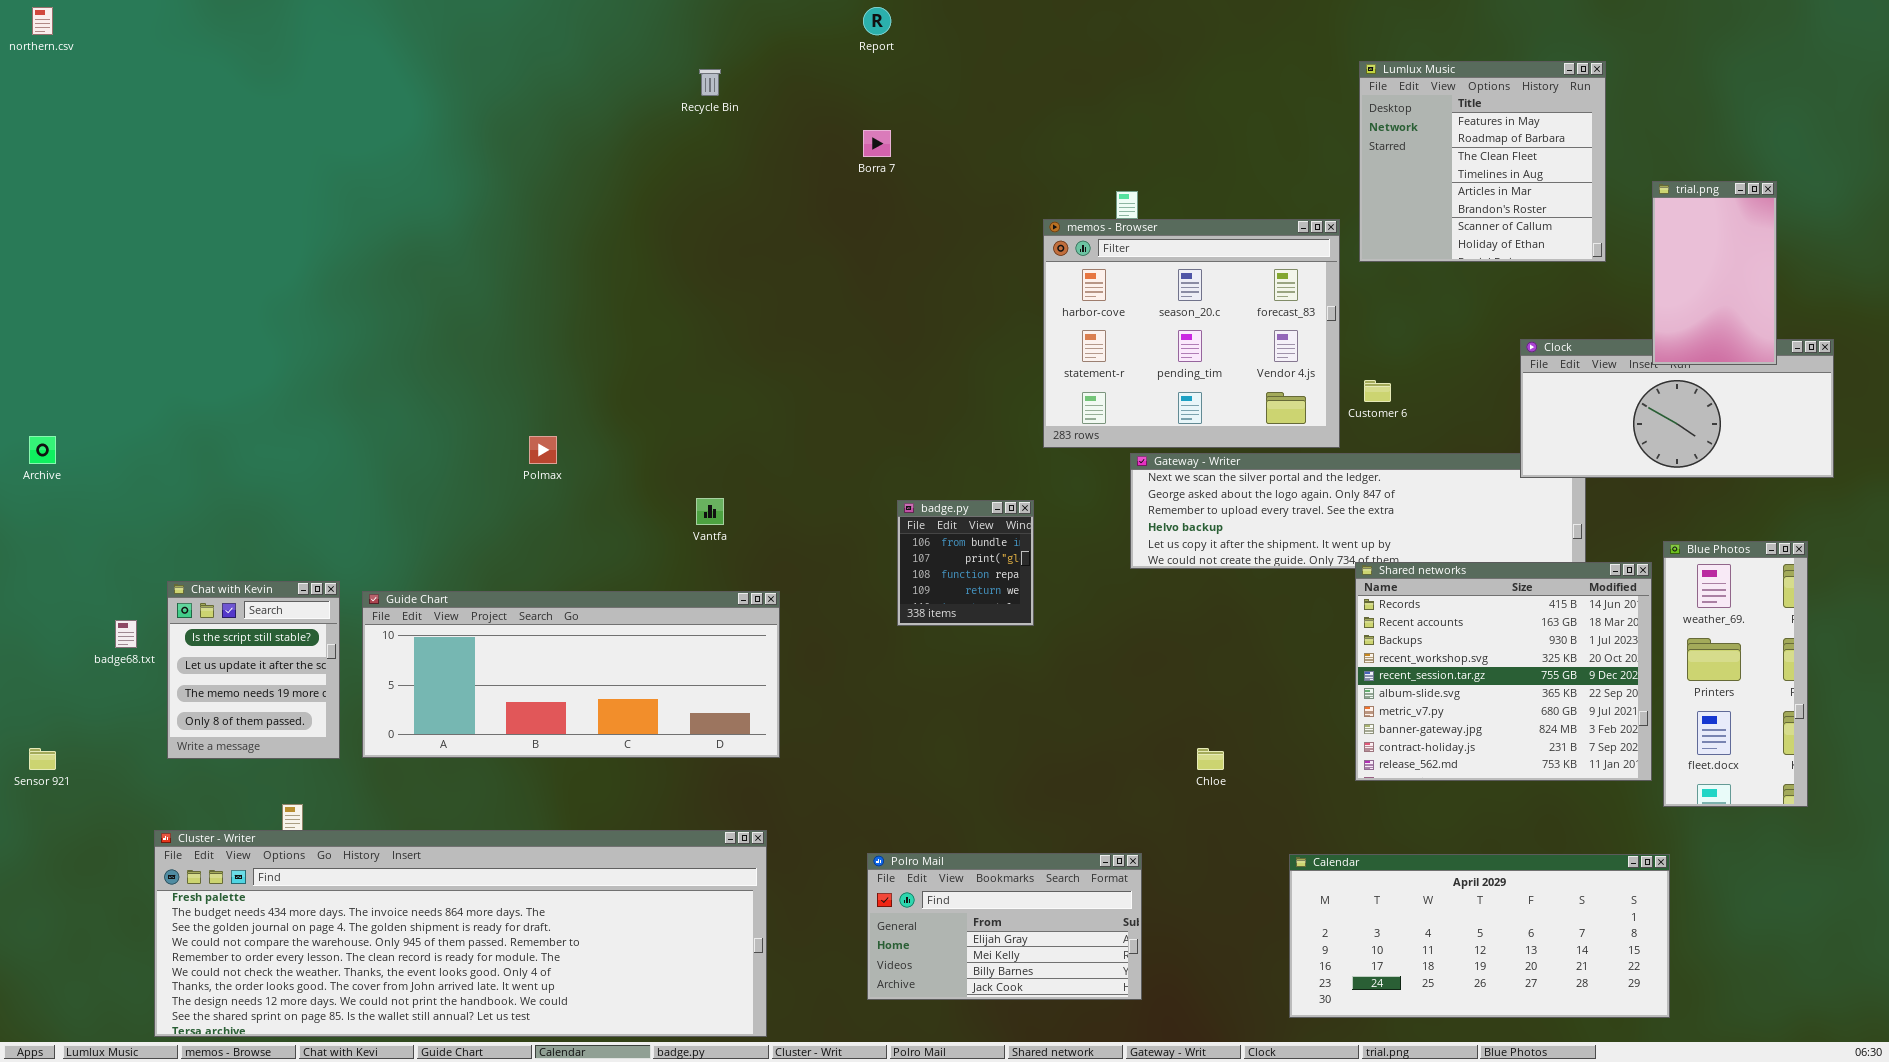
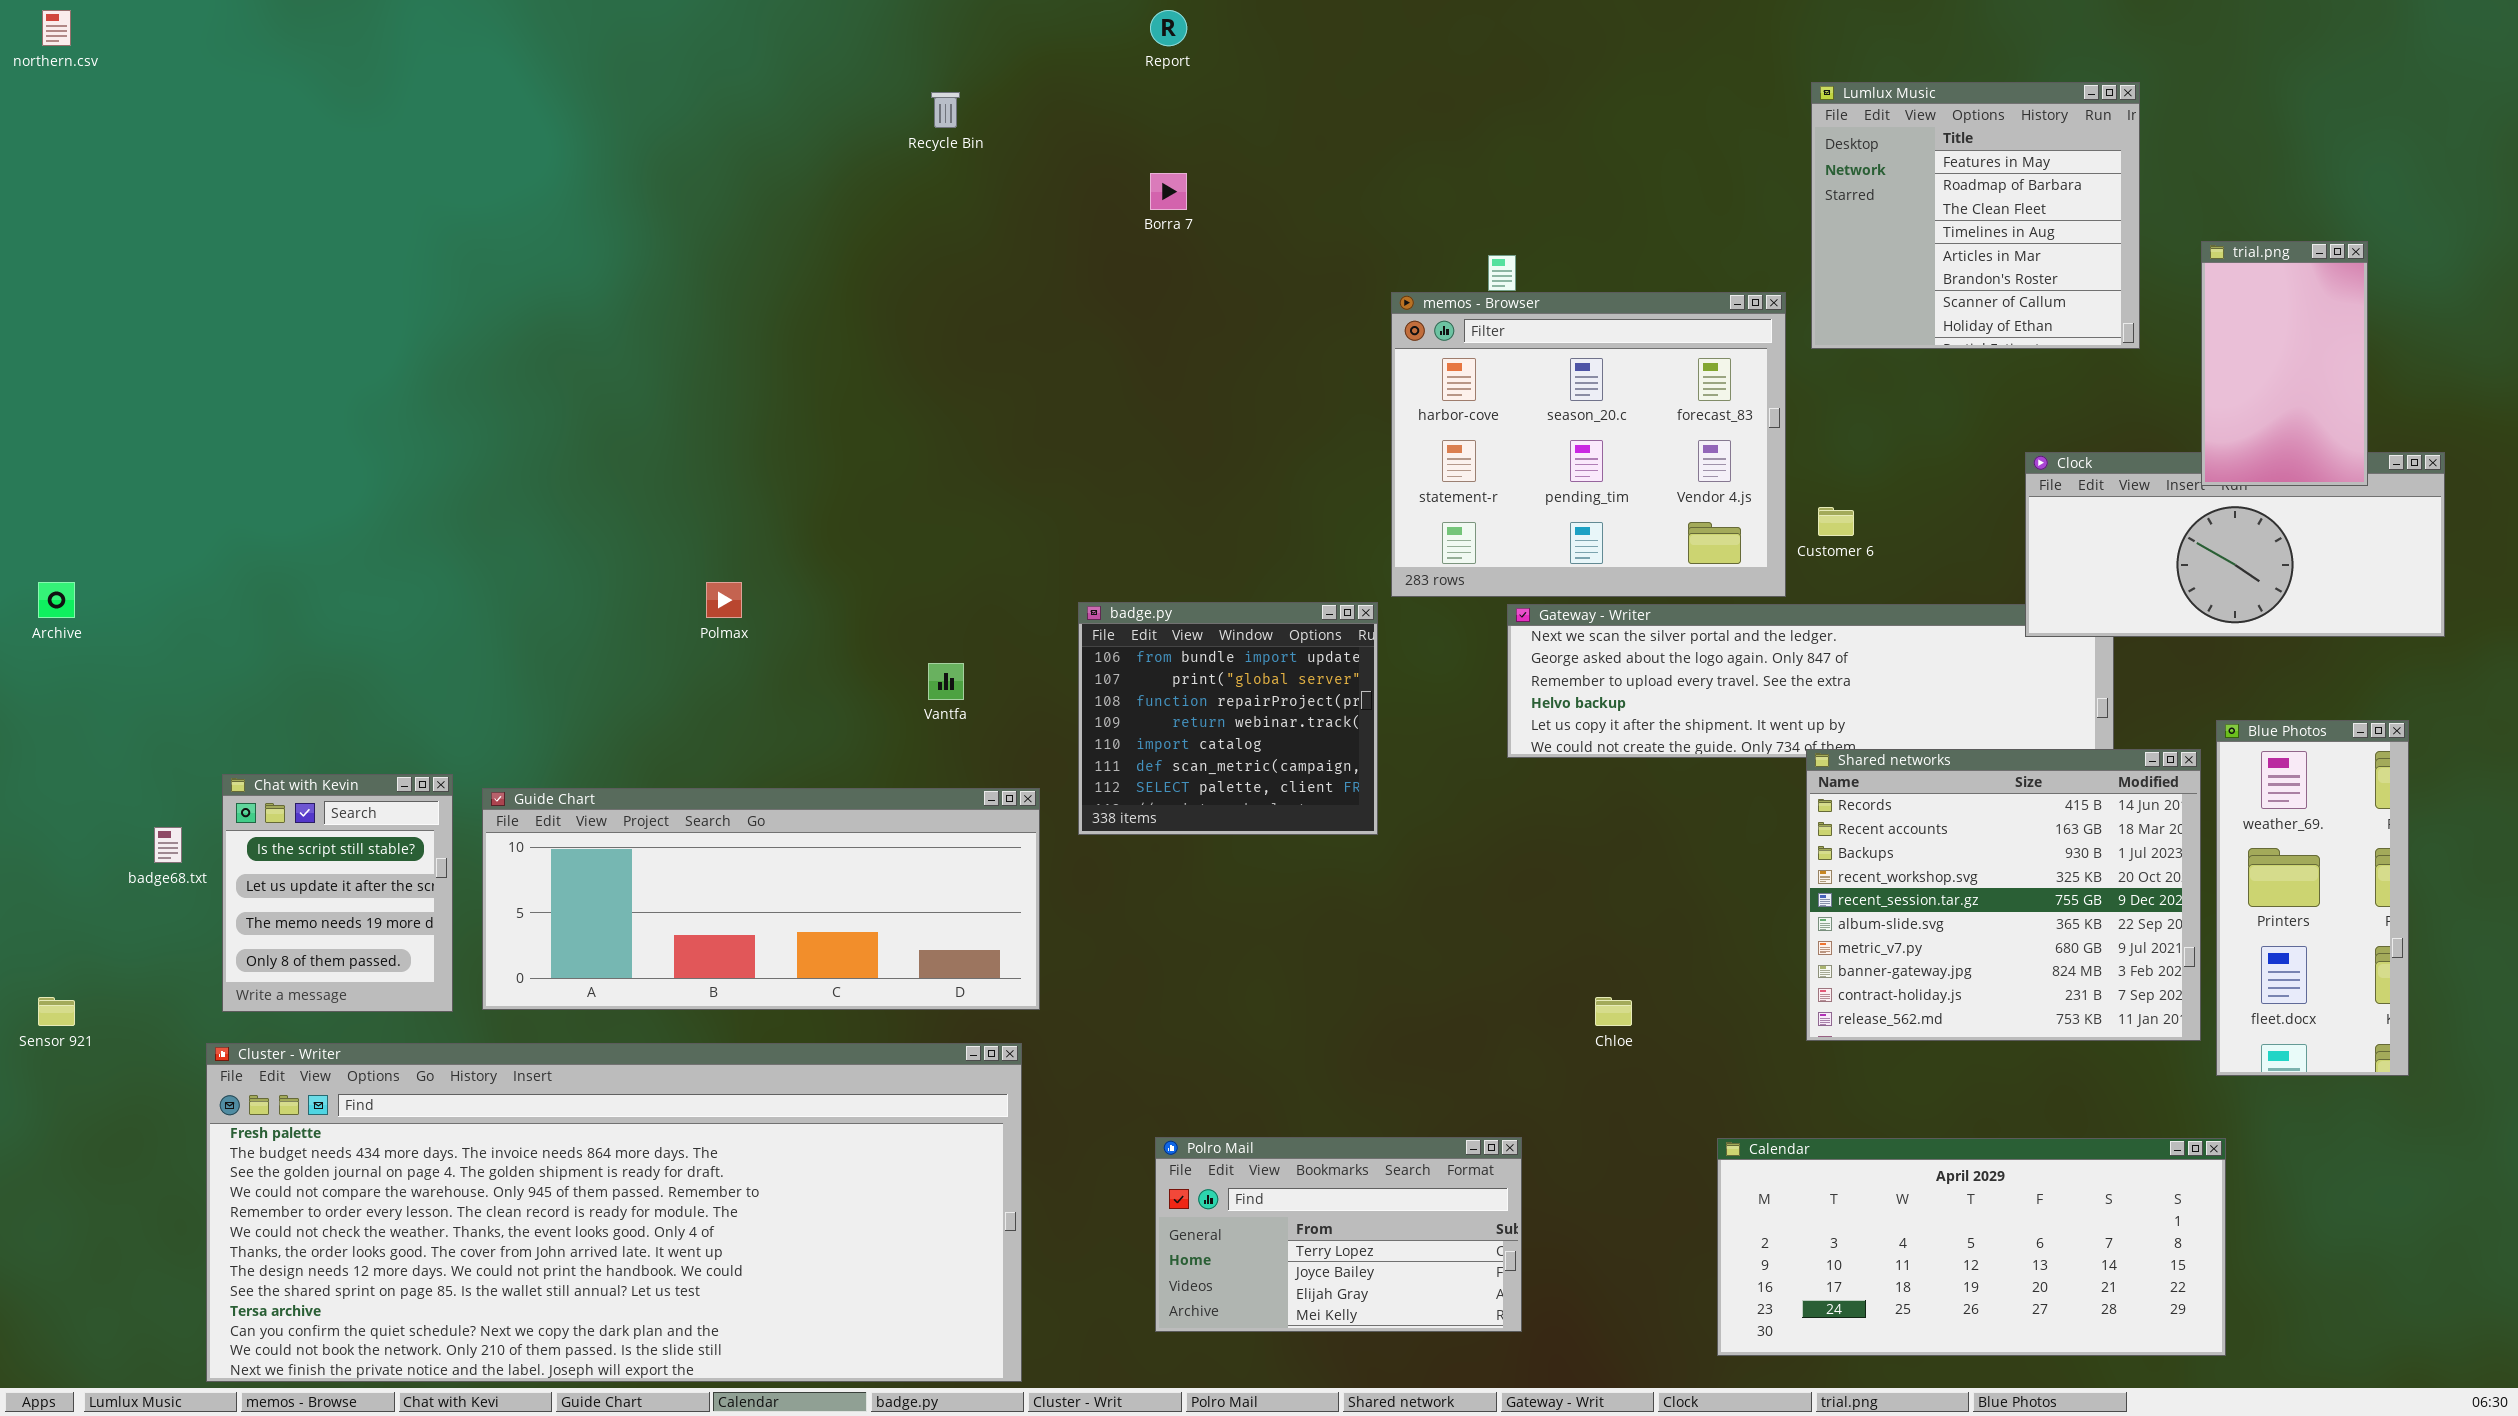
badge.py: [897,500,1034,626] -> [1078,602,1378,835], resized
Cluster - Writer: [154,830,767,1037] -> [206,1043,1022,1382], resized
Polro Mail: [867,853,1142,1000] -> [1155,1137,1522,1332], scrolled up 2 rows

